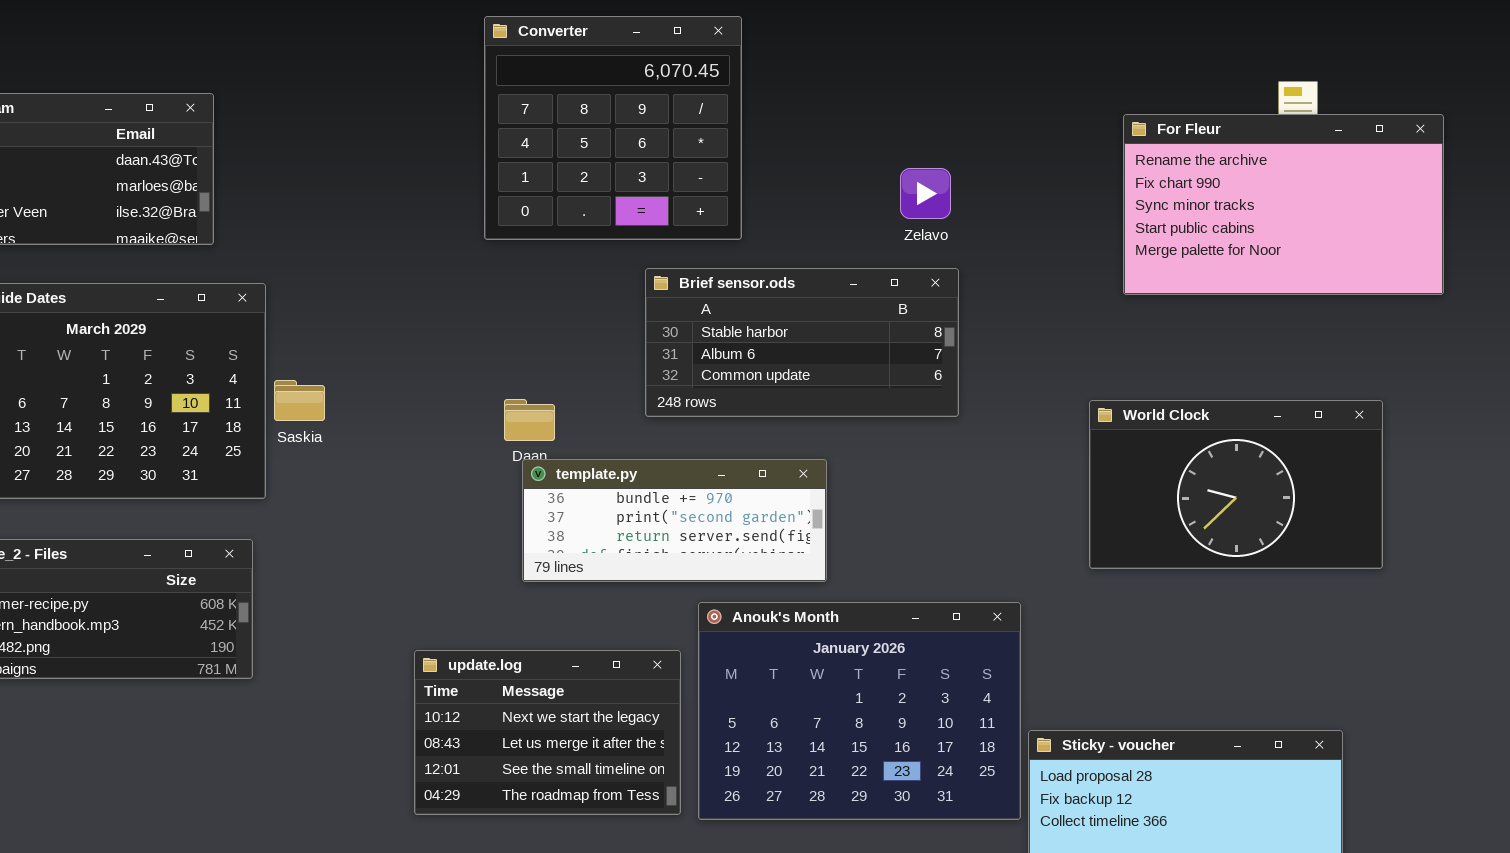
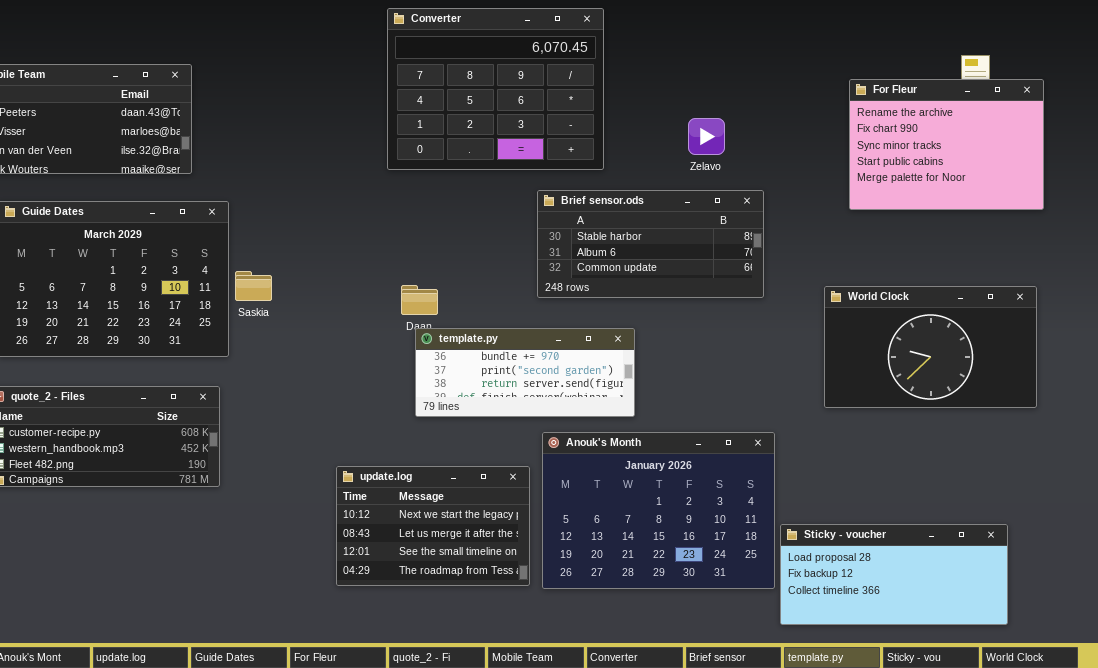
Converter: [484,16,742,240] -> [387,8,604,170], resized
For Fleur: [1123,114,1444,295] -> [849,79,1044,210], resized
Brief sensor.ods: [645,268,959,417] -> [537,190,764,298], moved

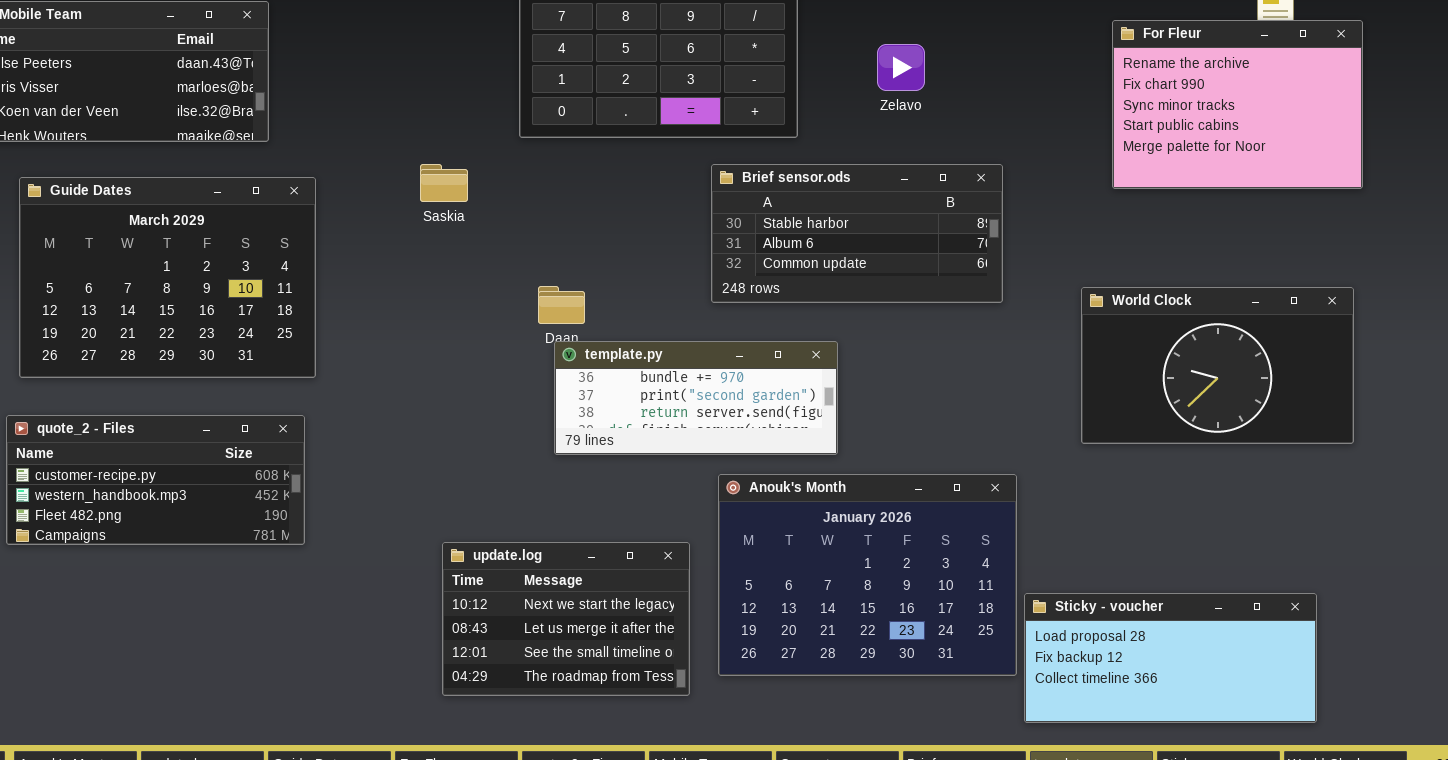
Zelavo: [688,118,725,155] -> [877,44,925,91], moved
Saskia: [235,271,272,301] -> [420,164,468,202], moved
update.log: [336,466,530,586] -> [442,542,690,696], moved

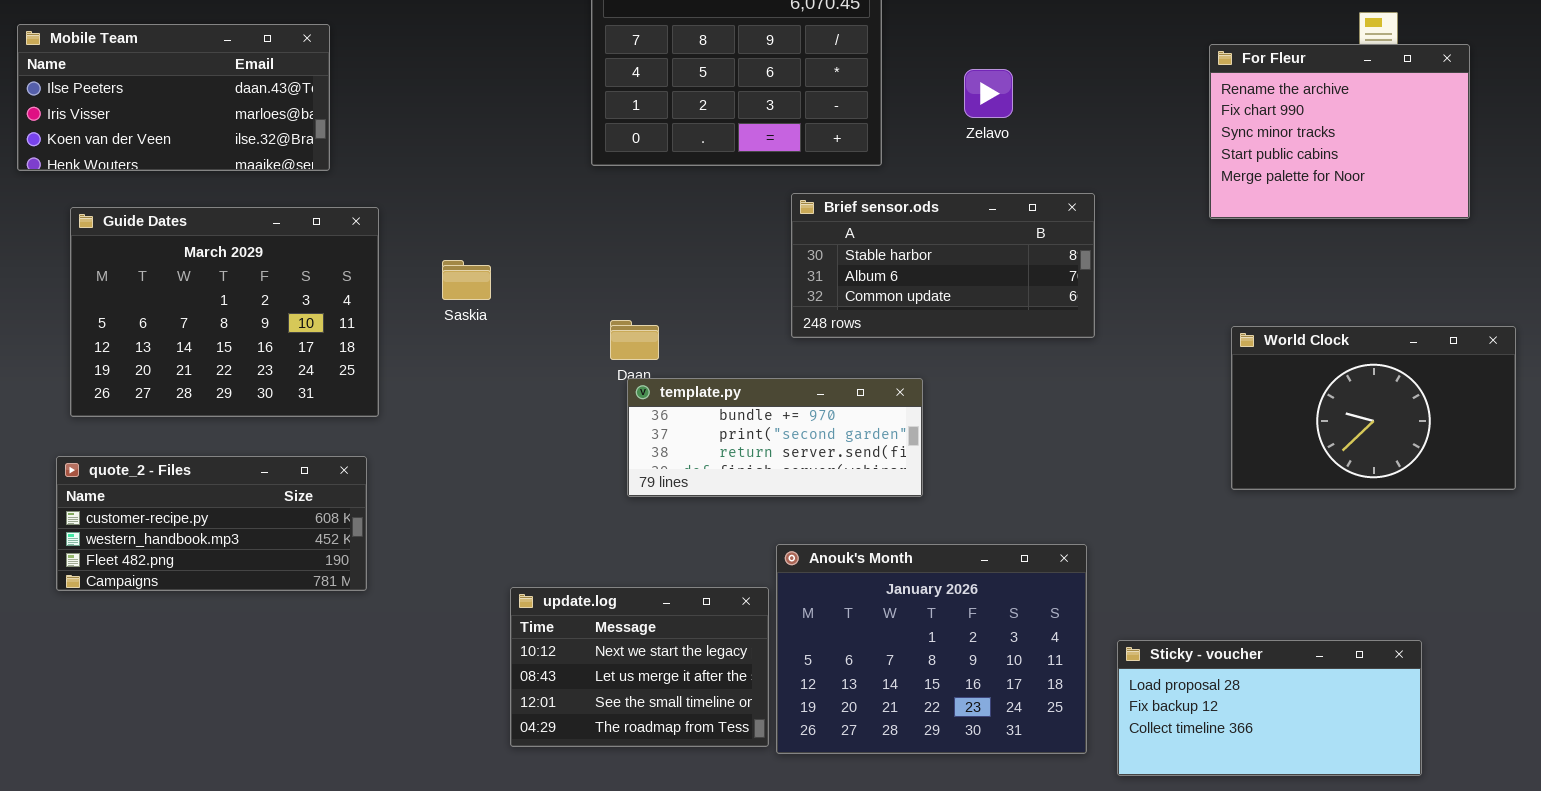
Saskia: [420,164,468,202] -> [442,260,491,300], moved
World Clock: [1081,287,1354,444] -> [1231,326,1516,490], moved
Anouk's Month: [718,474,1017,676] -> [776,544,1087,754], moved

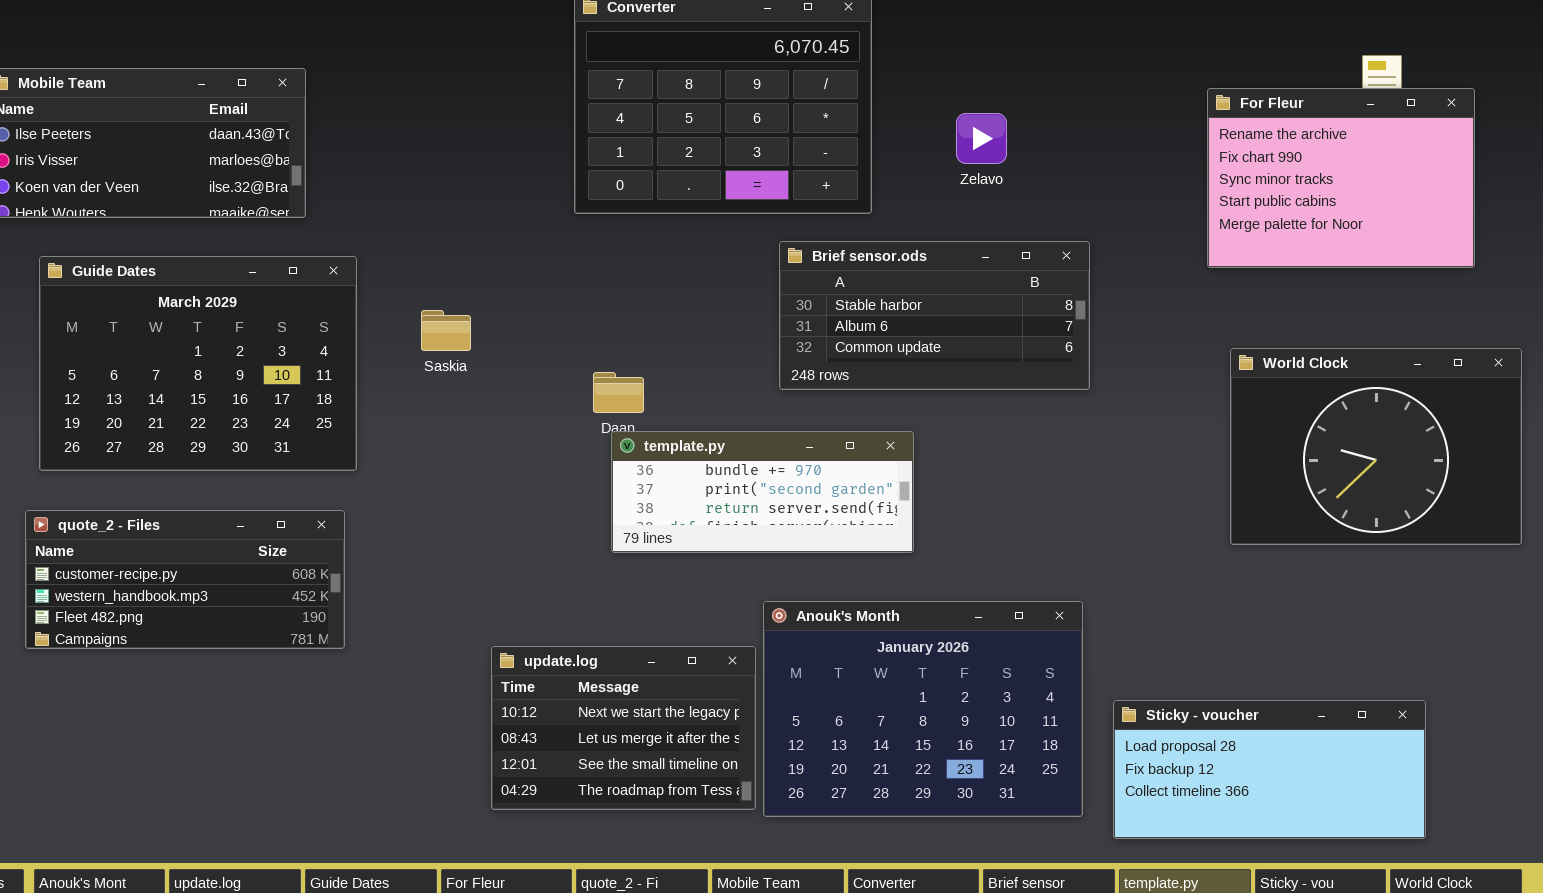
World Clock: [1231,326,1516,490] -> [1230,348,1522,545], resized

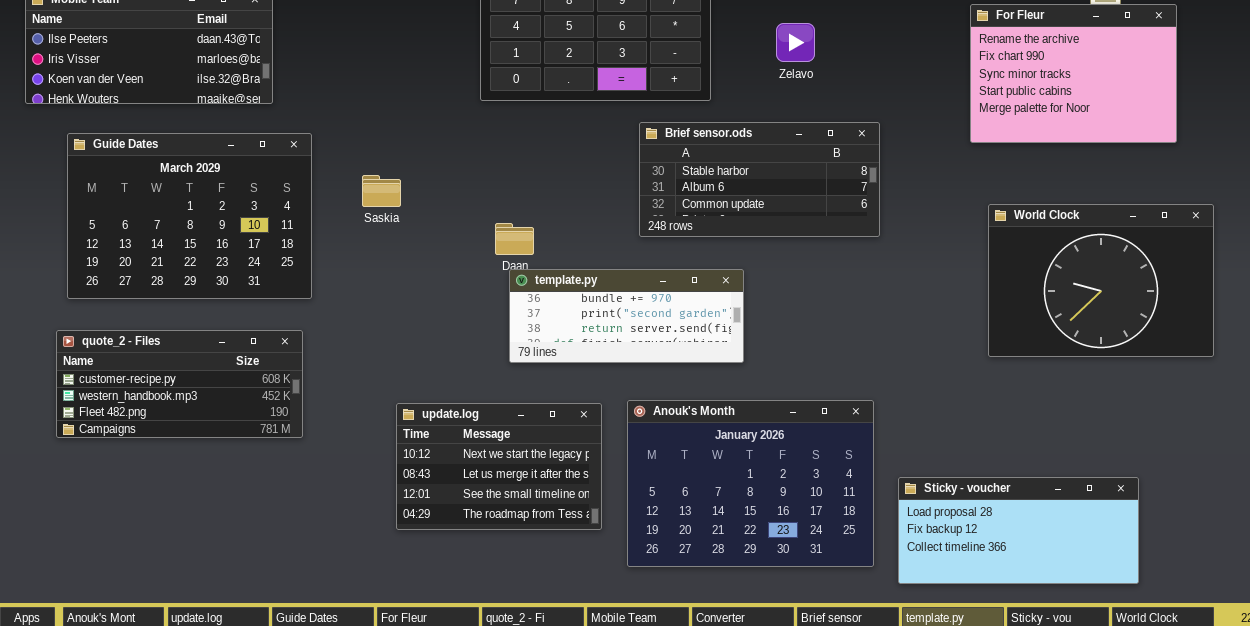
update.log: [491,646,756,810] -> [396,403,602,530], moved

